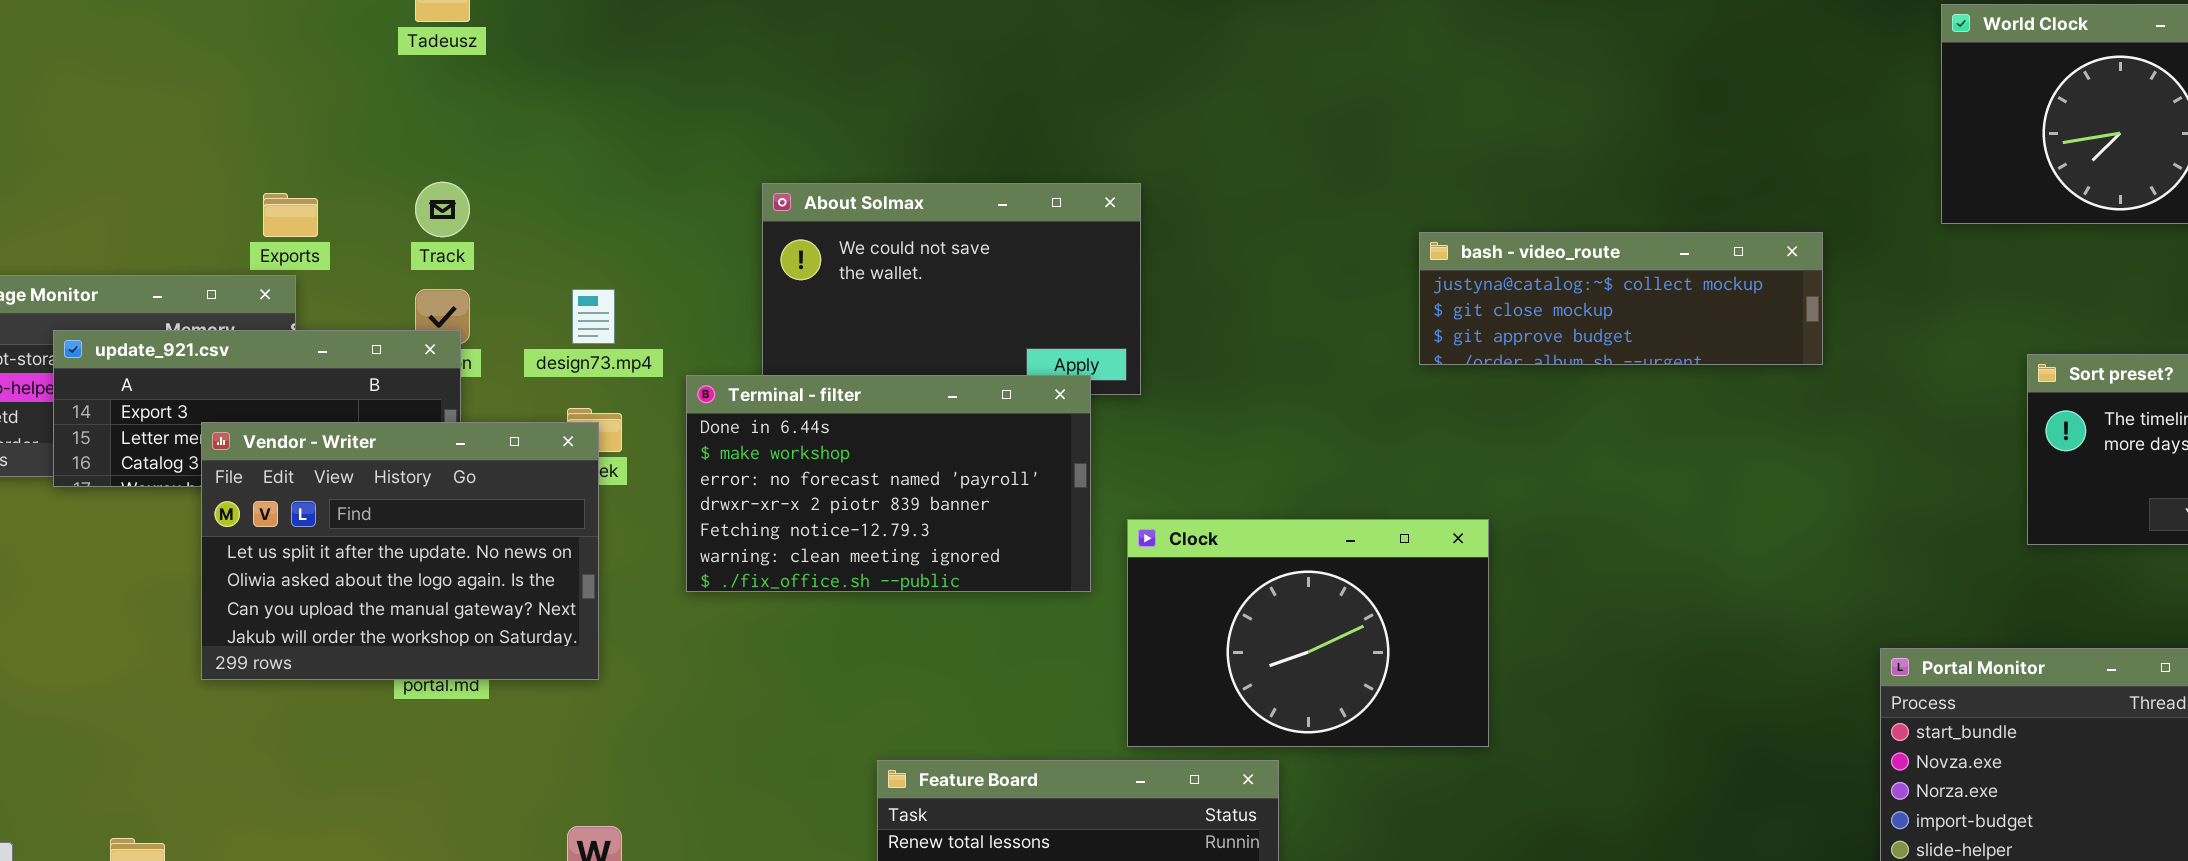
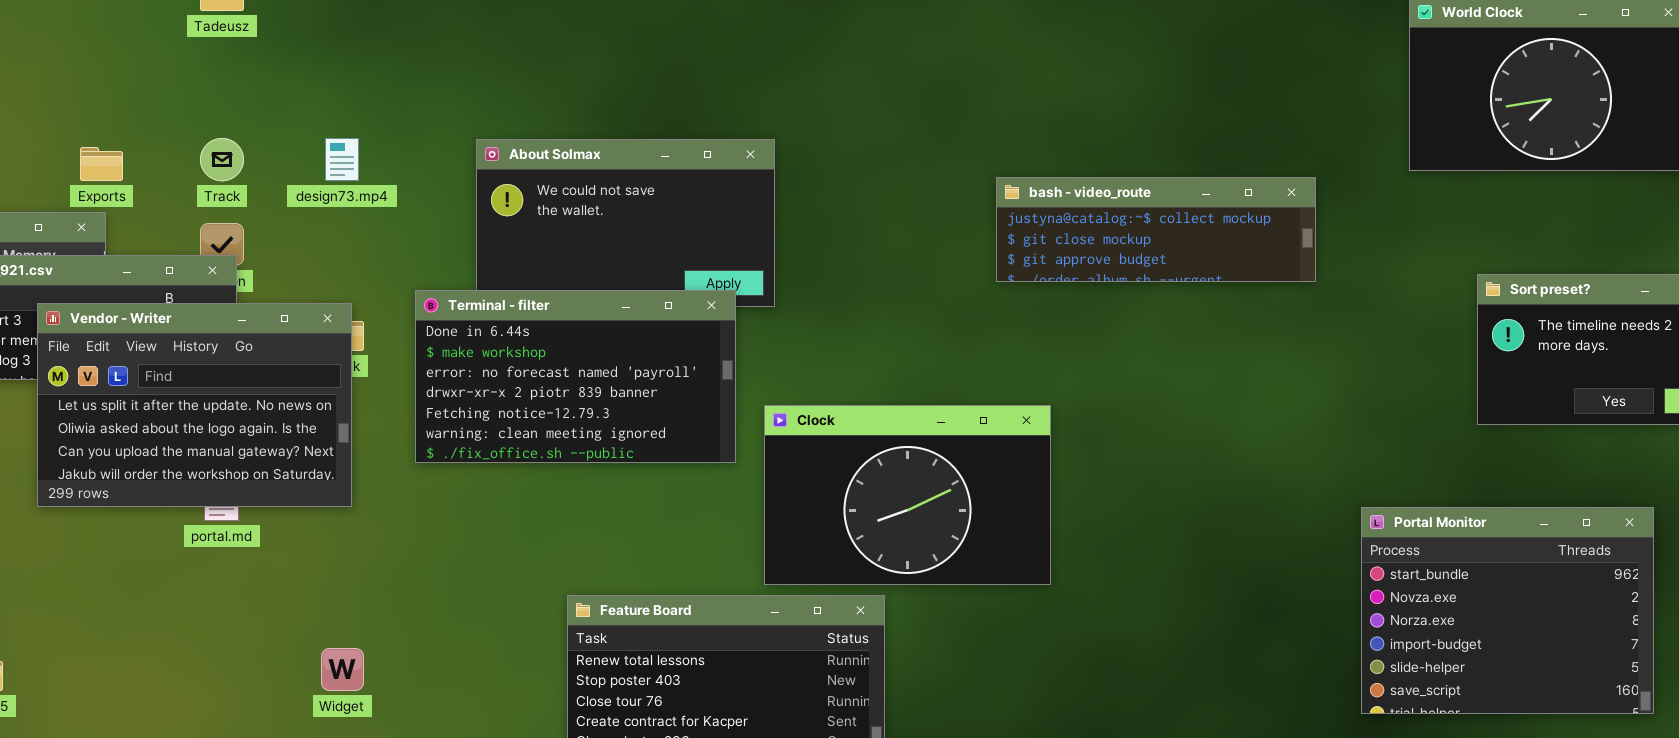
design73.mp4: [572,289,615,344] -> [325,138,359,181], moved
Vendor - Writer: [201,422,599,680] -> [37,303,352,507], moved

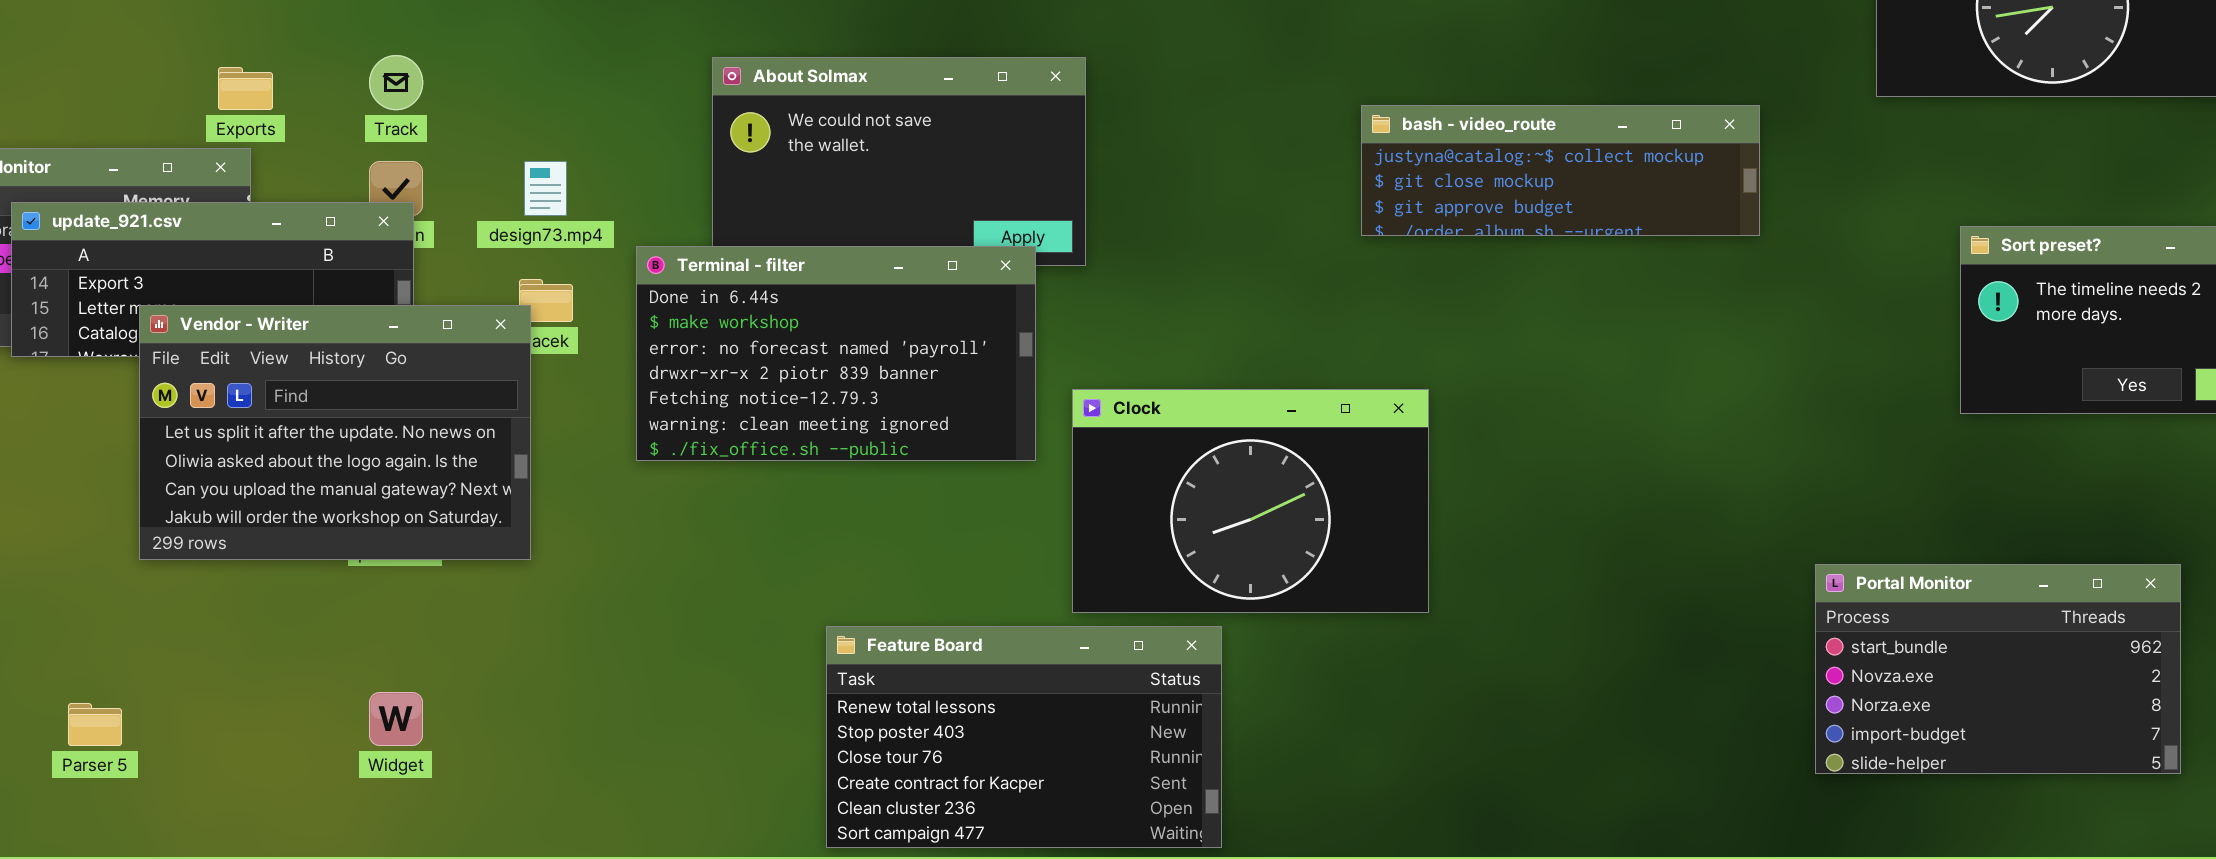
design73.mp4: [325,138,359,181] -> [524,161,567,216], moved
Vendor - Writer: [37,303,352,507] -> [139,305,531,560], moved
Portal Monitor: [1361,507,1654,714] -> [1815,564,2181,774], resized
Widget: [321,648,364,691] -> [369,692,423,746], moved

